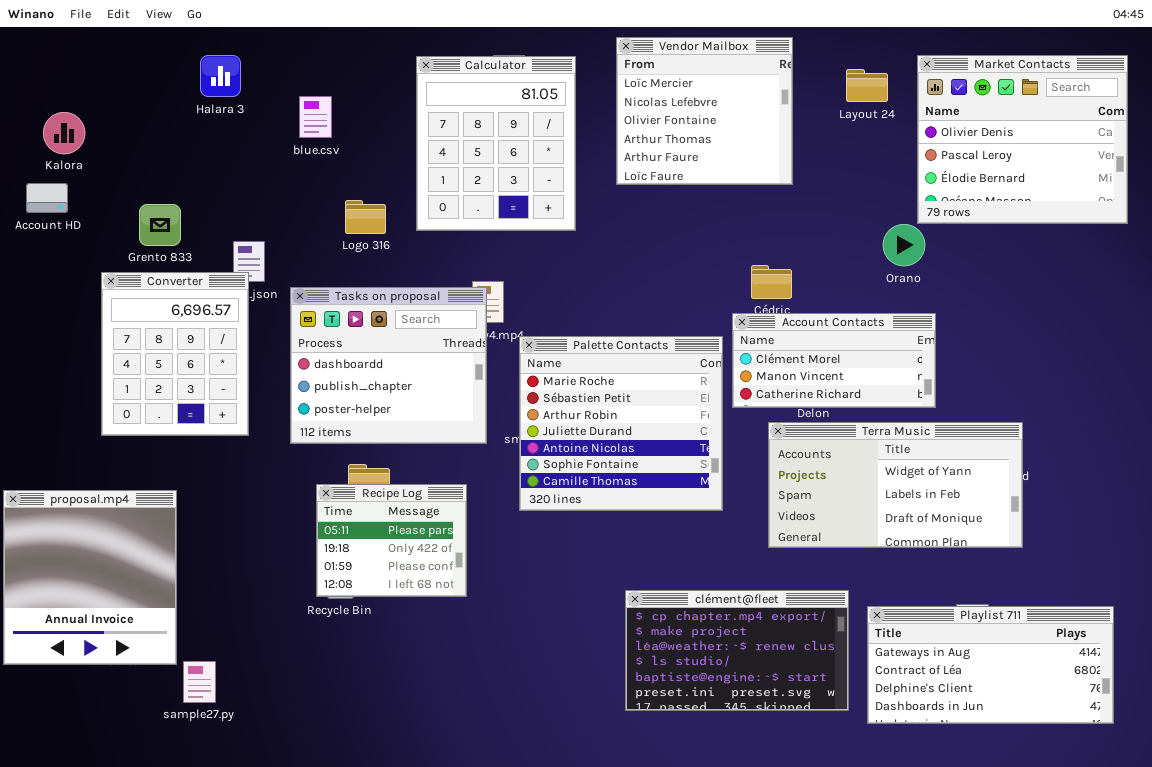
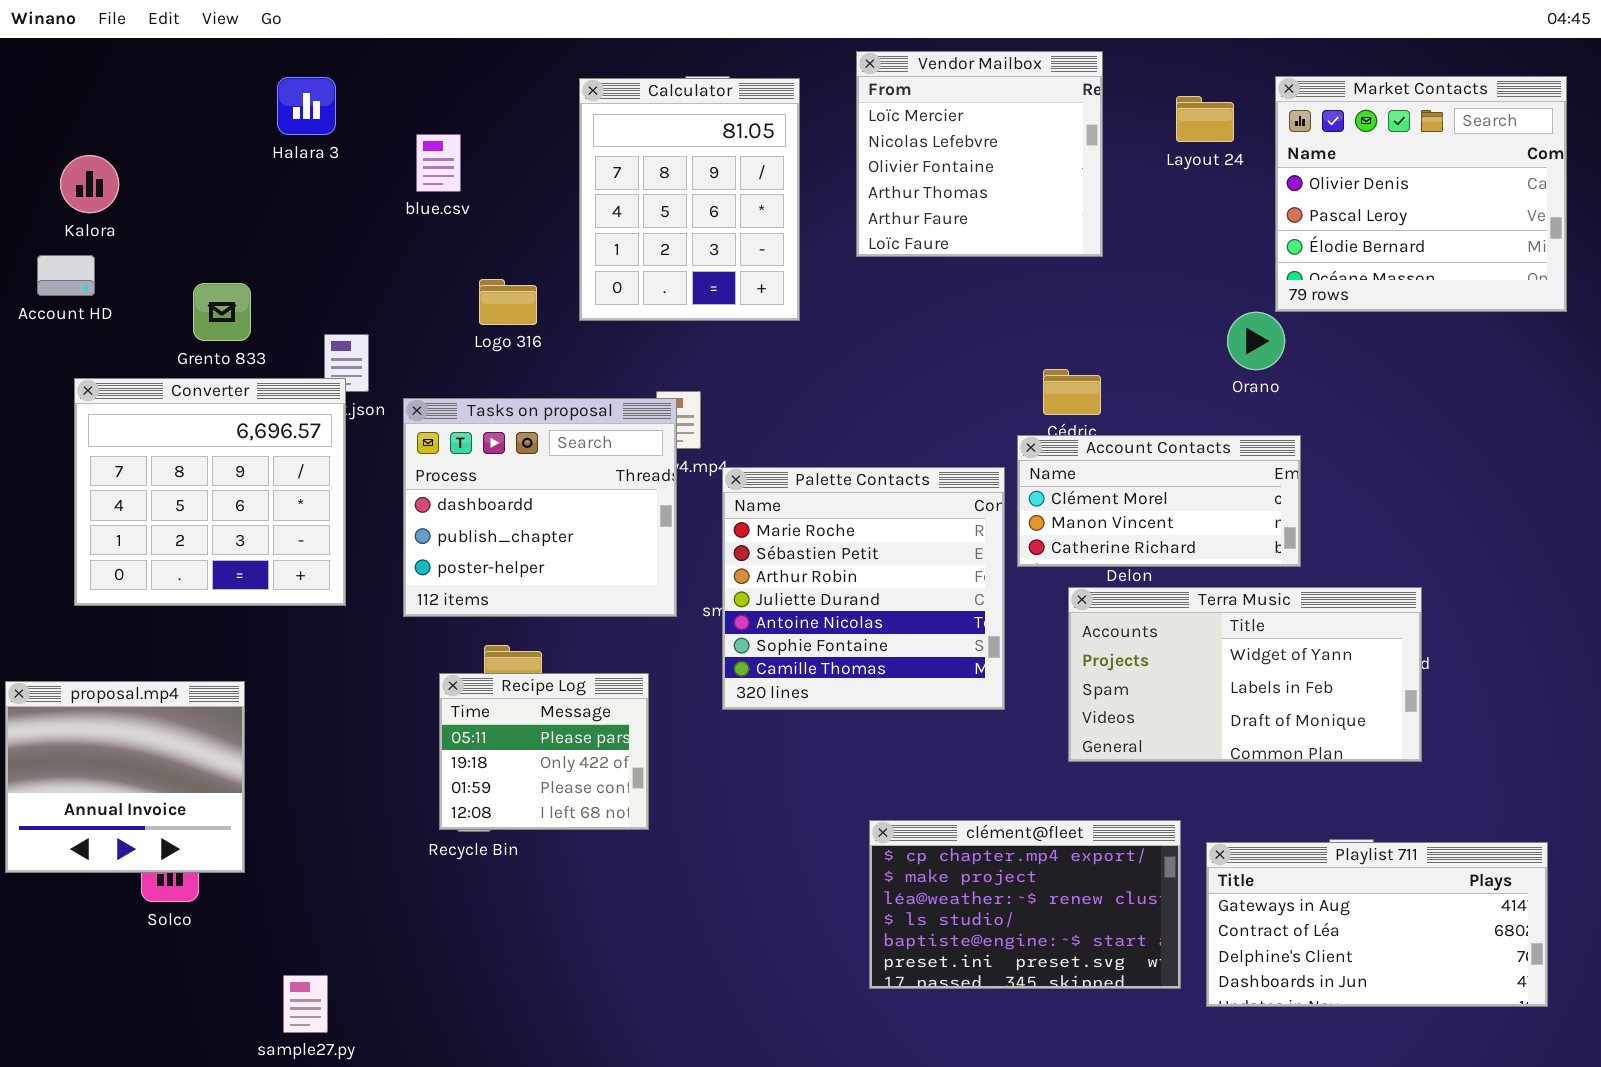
Converter: [101,272,249,436] -> [74,378,346,606], resized
proposal.mp4: [3,490,177,665] -> [5,681,245,873], resized
sample27.py: [183,661,216,703] -> [283,975,328,1033], moved

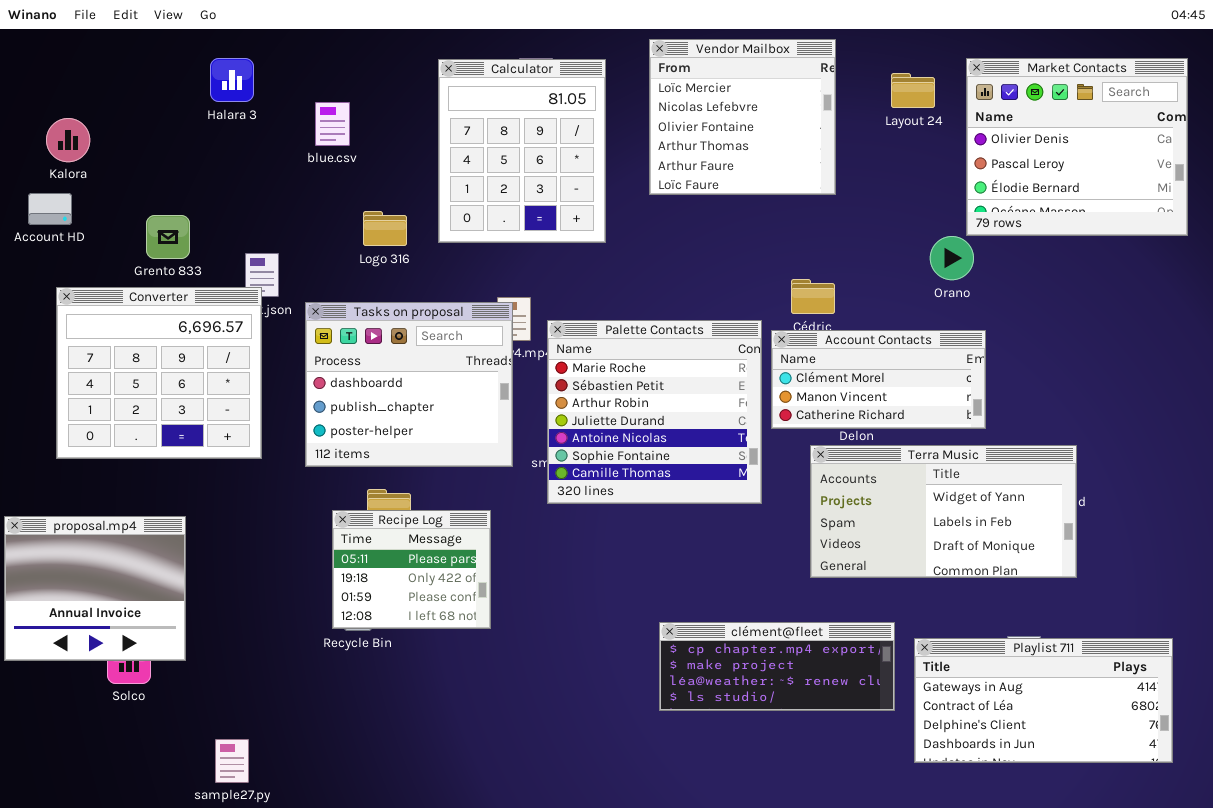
Palette Contacts: [722,467,1005,710] -> [547,320,762,504], moved
clément@fleet: [869,820,1181,989] -> [659,622,895,711], resized

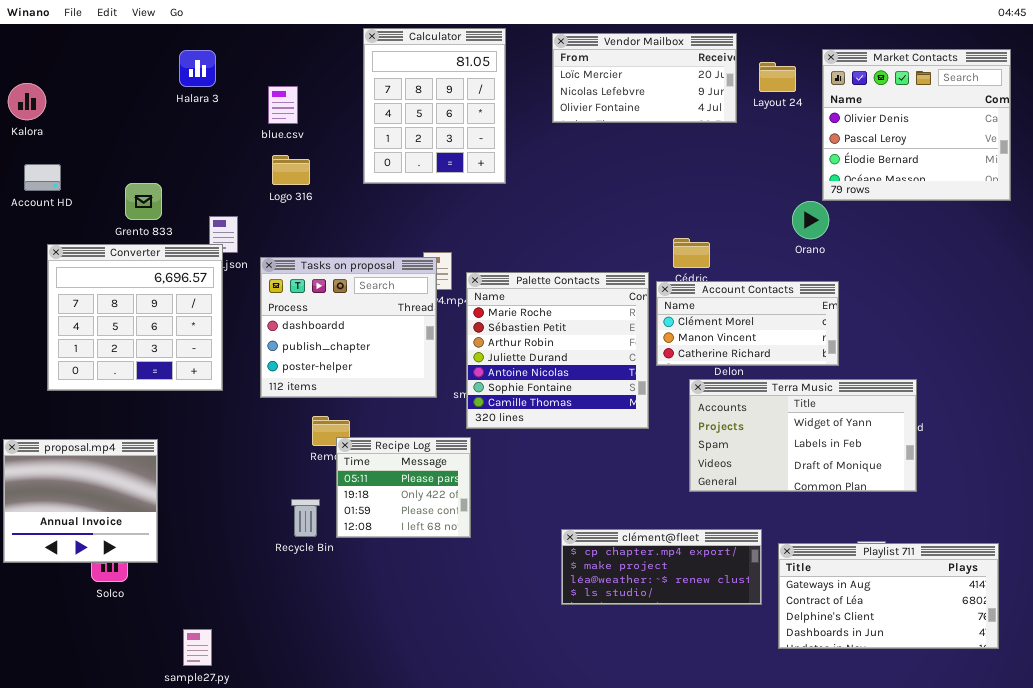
Vendor Mailbox: [649,39,836,195] -> [552,33,737,123], resized
Calculator: [438,59,606,243] -> [363,28,506,184], moved
Kalora: [46,118,90,162] -> [8,83,46,120], moved
Logo 316: [363,211,407,246] -> [272,155,310,185], moved
Recipe Log: [332,510,491,629] -> [336,437,471,538], moved

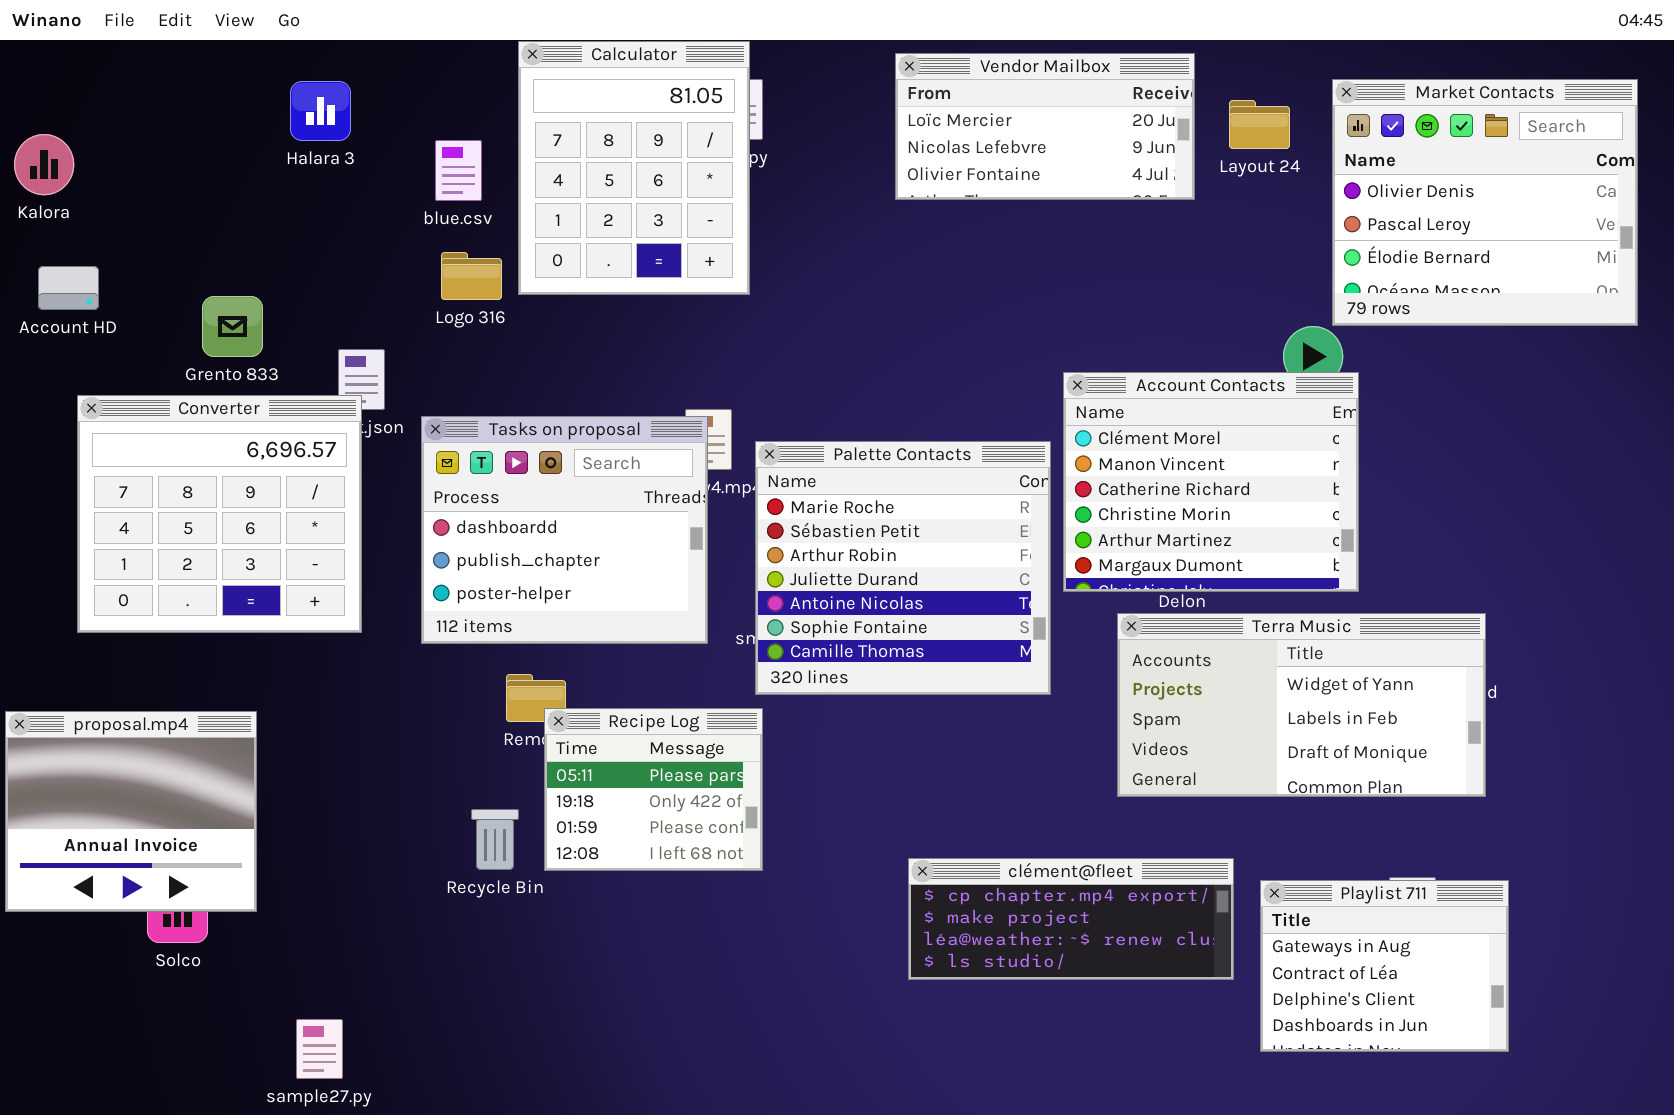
Calculator: [363,28,506,184] -> [518,41,750,295], moved
Account Contacts: [656,281,839,366] -> [1063,372,1359,592], resized
Playlist 711: [778,543,999,649] -> [1260,880,1509,1052], resized

